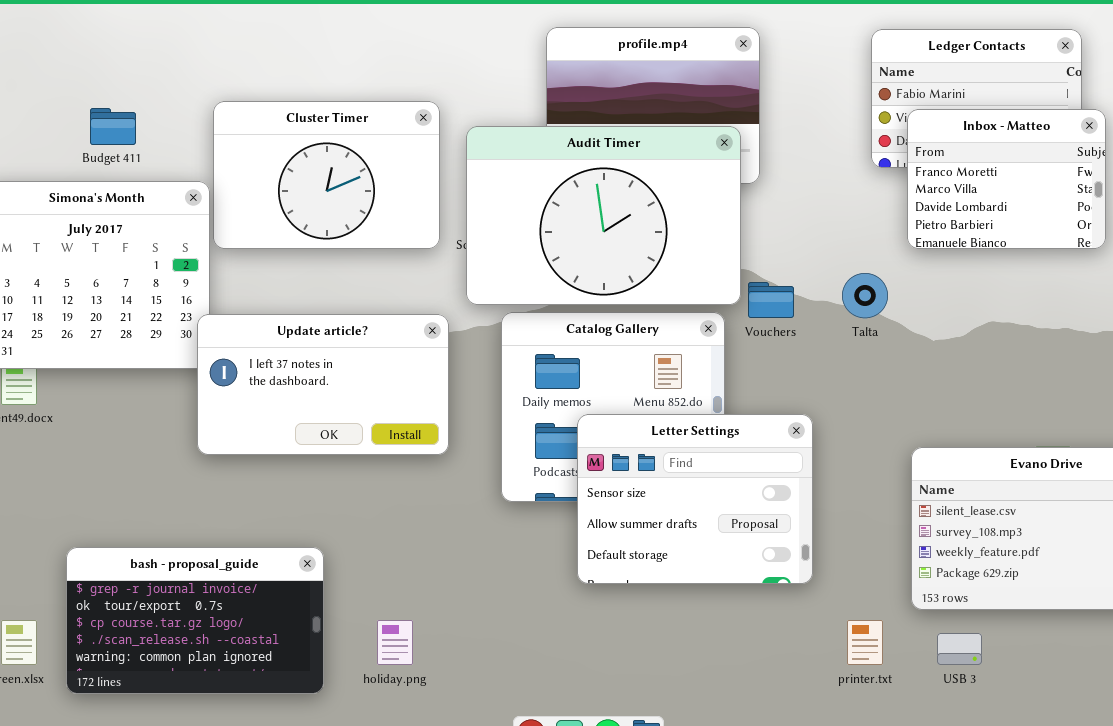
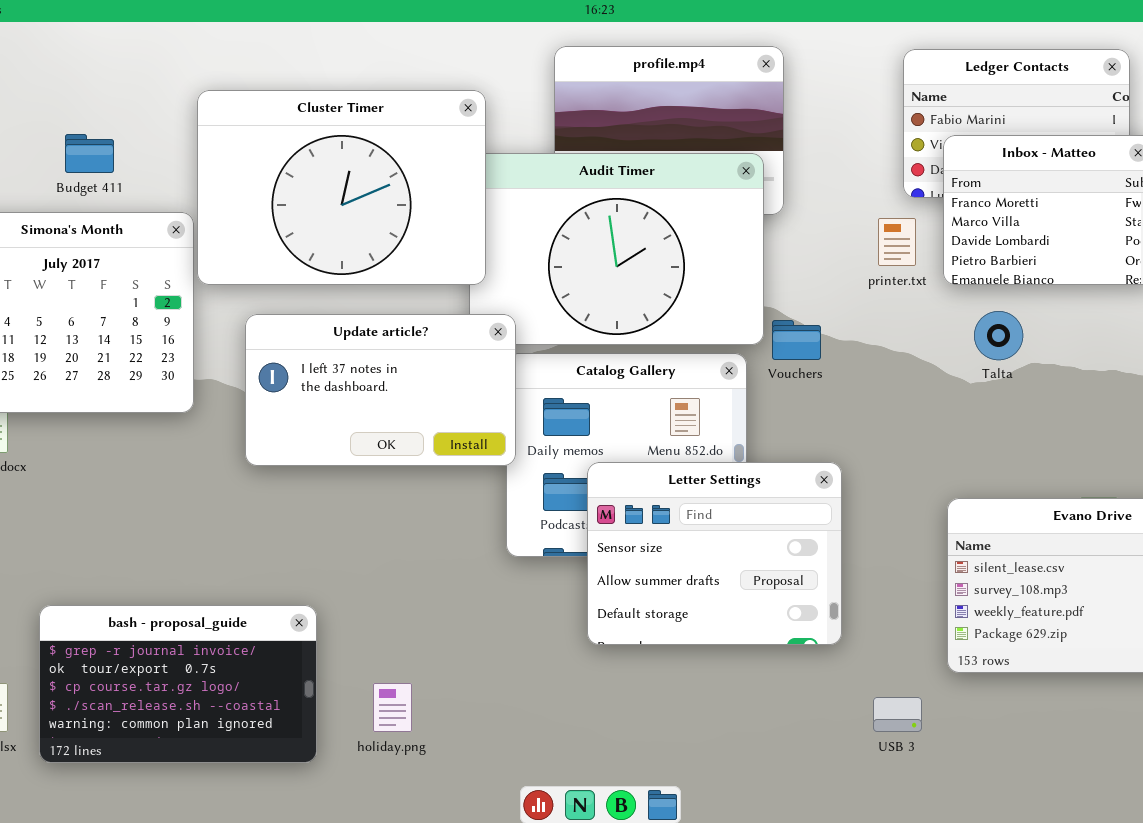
Cluster Timer: [213,101,440,249] -> [197,90,486,285], resized
Talta: [842,273,888,318] -> [974,311,1023,360], moved
Update article?: [197,314,449,455] -> [245,314,516,466], moved
printer.txt: [847,620,883,665] -> [878,218,916,266], moved
USB 3: [937,633,982,665] -> [873,697,922,732], moved

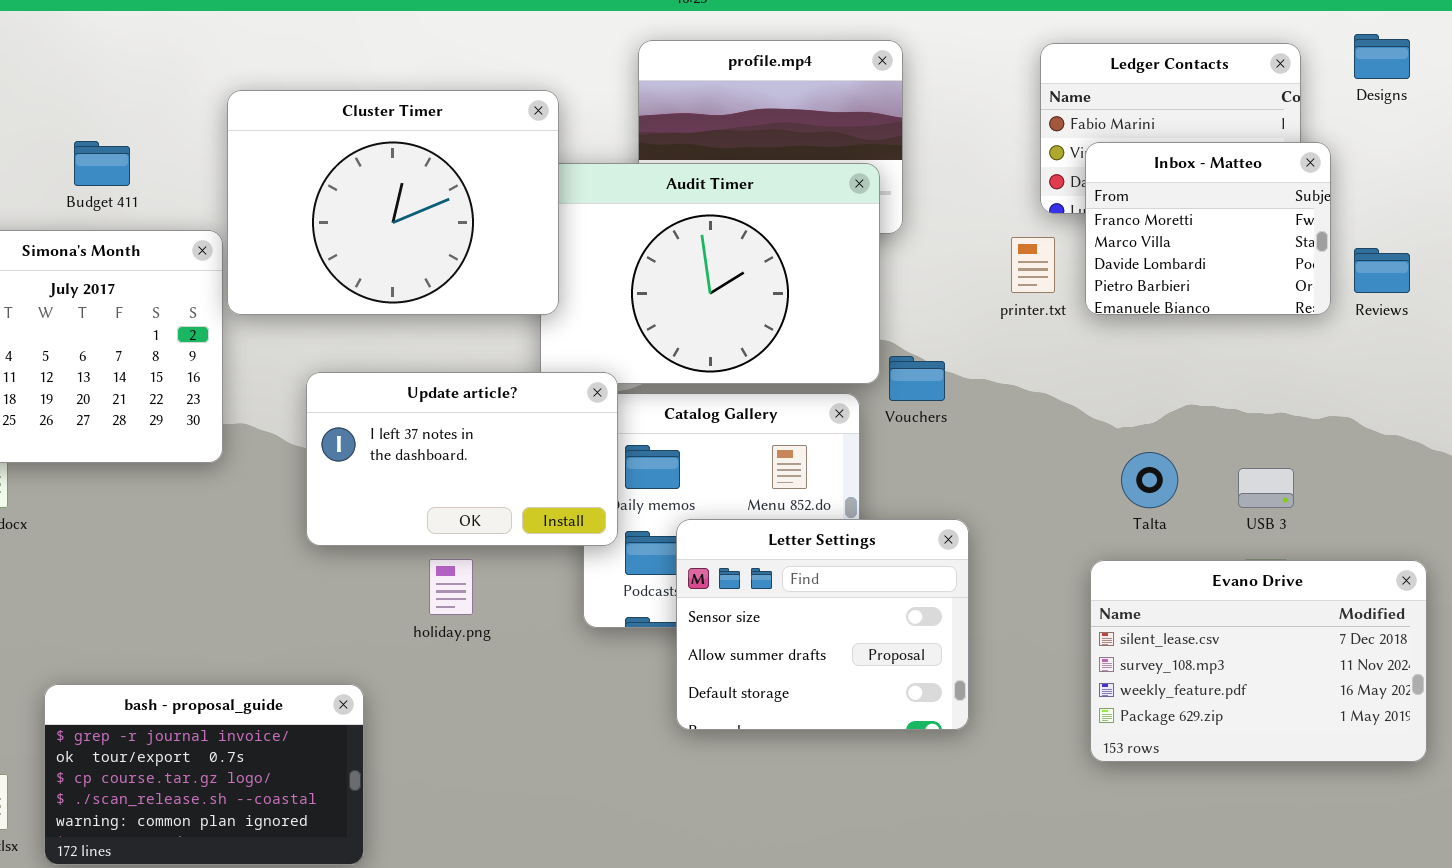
Talta: [974,311,1023,360] -> [1121,452,1178,508], moved
Update article?: [245,314,516,466] -> [306,372,618,546], moved
holiday.png: [373,683,412,732] -> [429,559,473,615], moved
USB 3: [873,697,922,732] -> [1238,468,1294,508], moved

